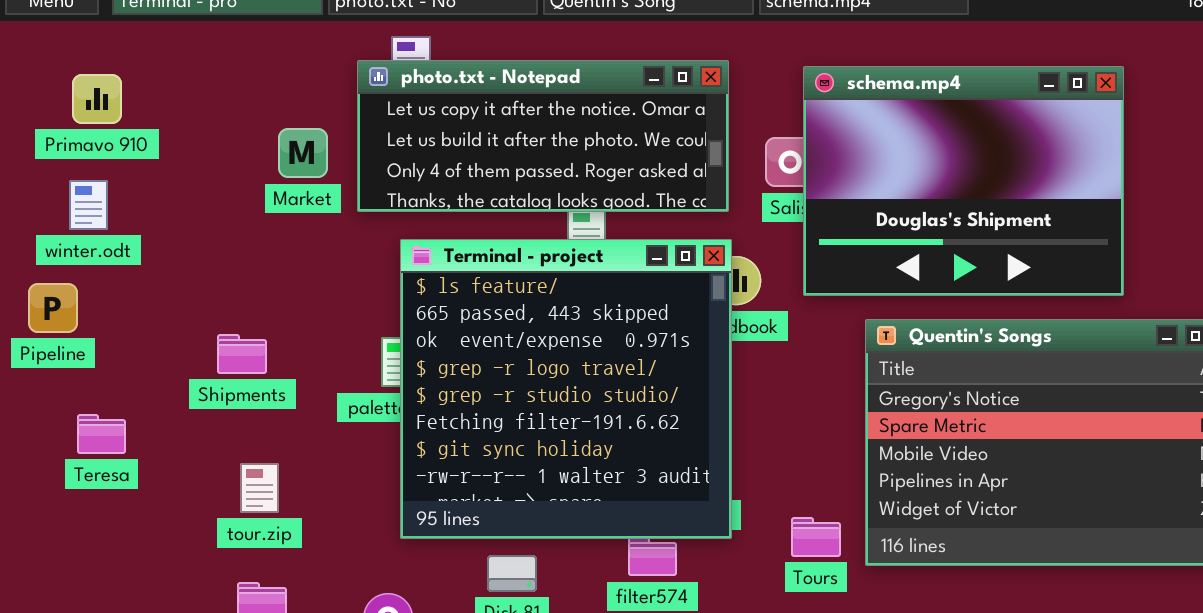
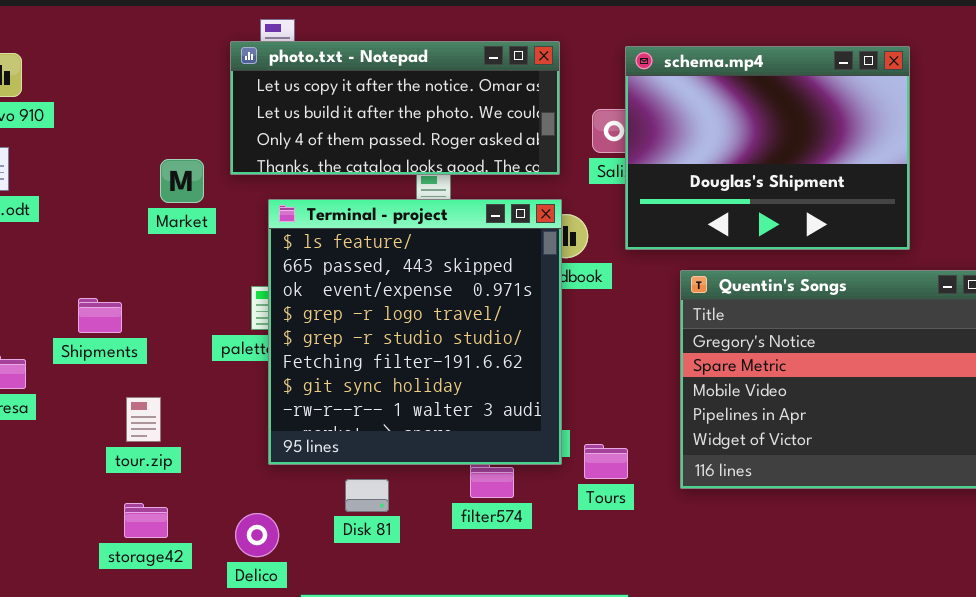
Market: [278,128,328,178] -> [160,159,204,203], moved
Shipments: [217,334,267,374] -> [78,298,122,333], moved
Tours: [791,517,841,557] -> [584,444,628,479], moved

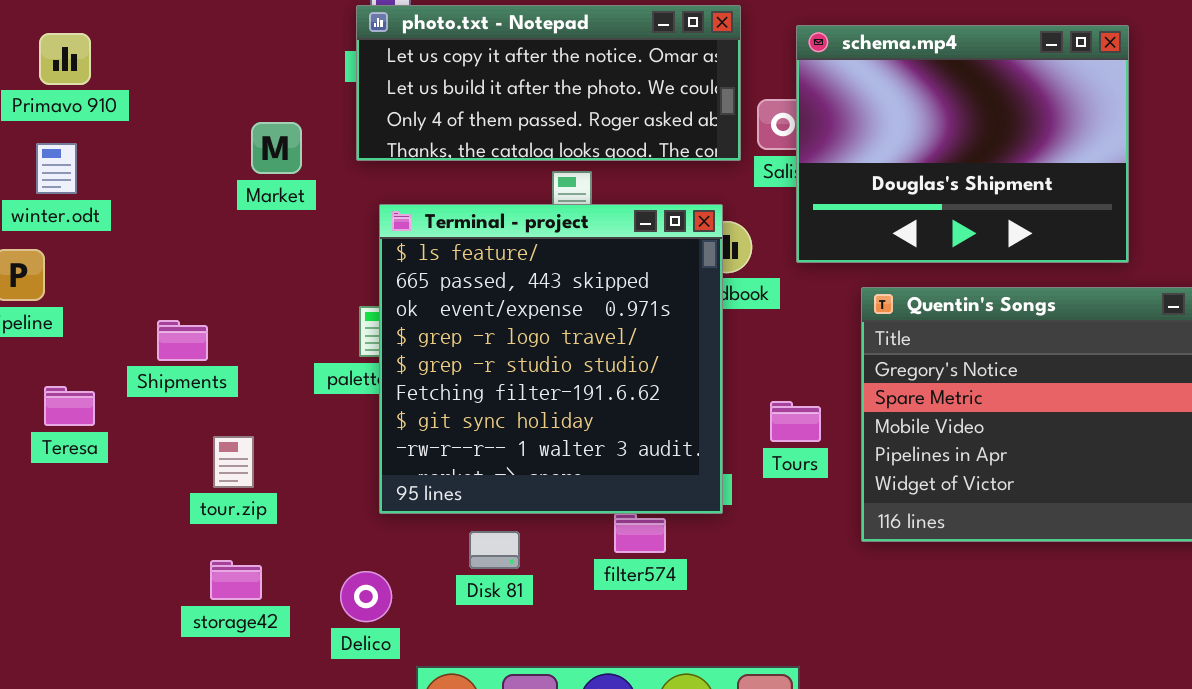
photo.txt - Notepad: [230,41,560,175] -> [356,5,741,161], moved
Market: [160,159,204,203] -> [251,122,302,174], moved
Tours: [584,444,628,479] -> [770,401,821,442], moved

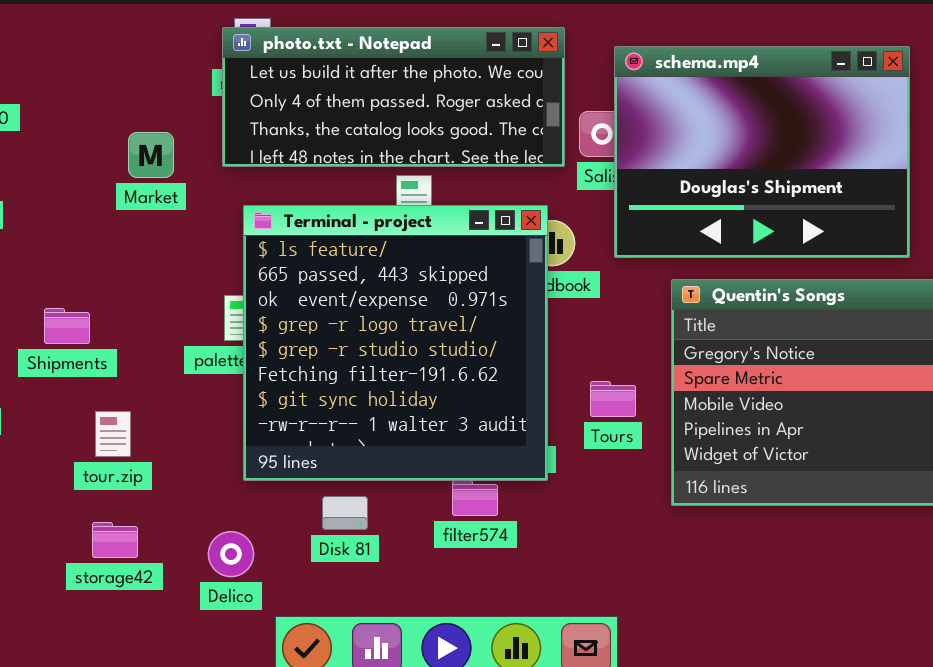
photo.txt - Notepad: [356,5,741,161] -> [222,27,565,167], scrolled down 1 row

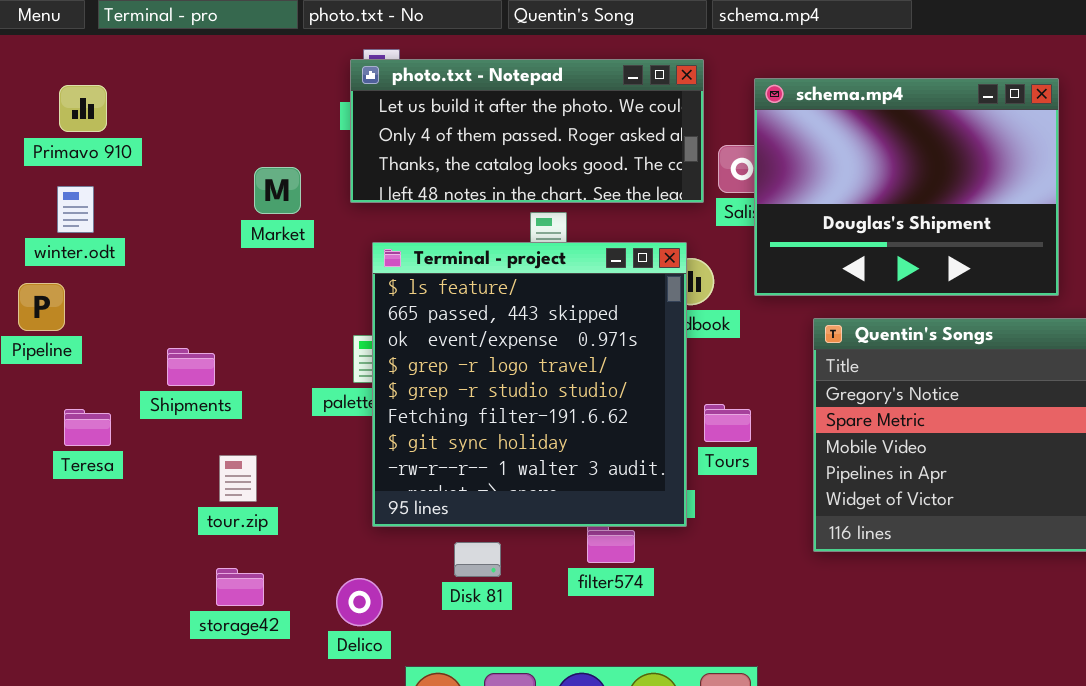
Tours: [590,381,636,417] -> [704,404,751,442], moved

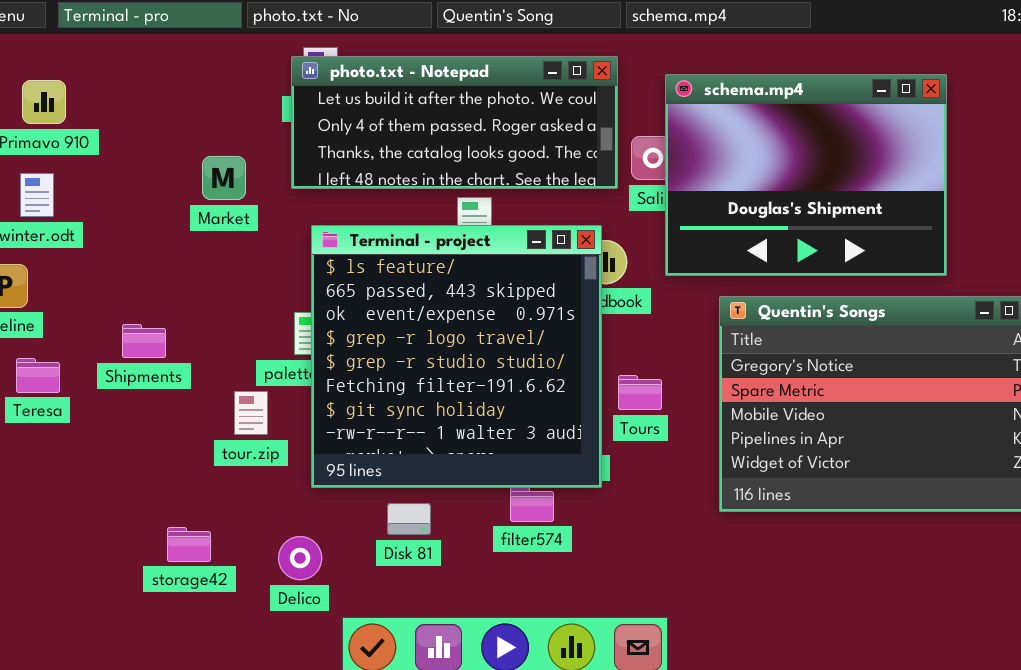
Teresa: [64,409,111,446] -> [16,358,60,393], moved
tour.zip: [219,455,257,502] -> [234,391,268,435], moved

